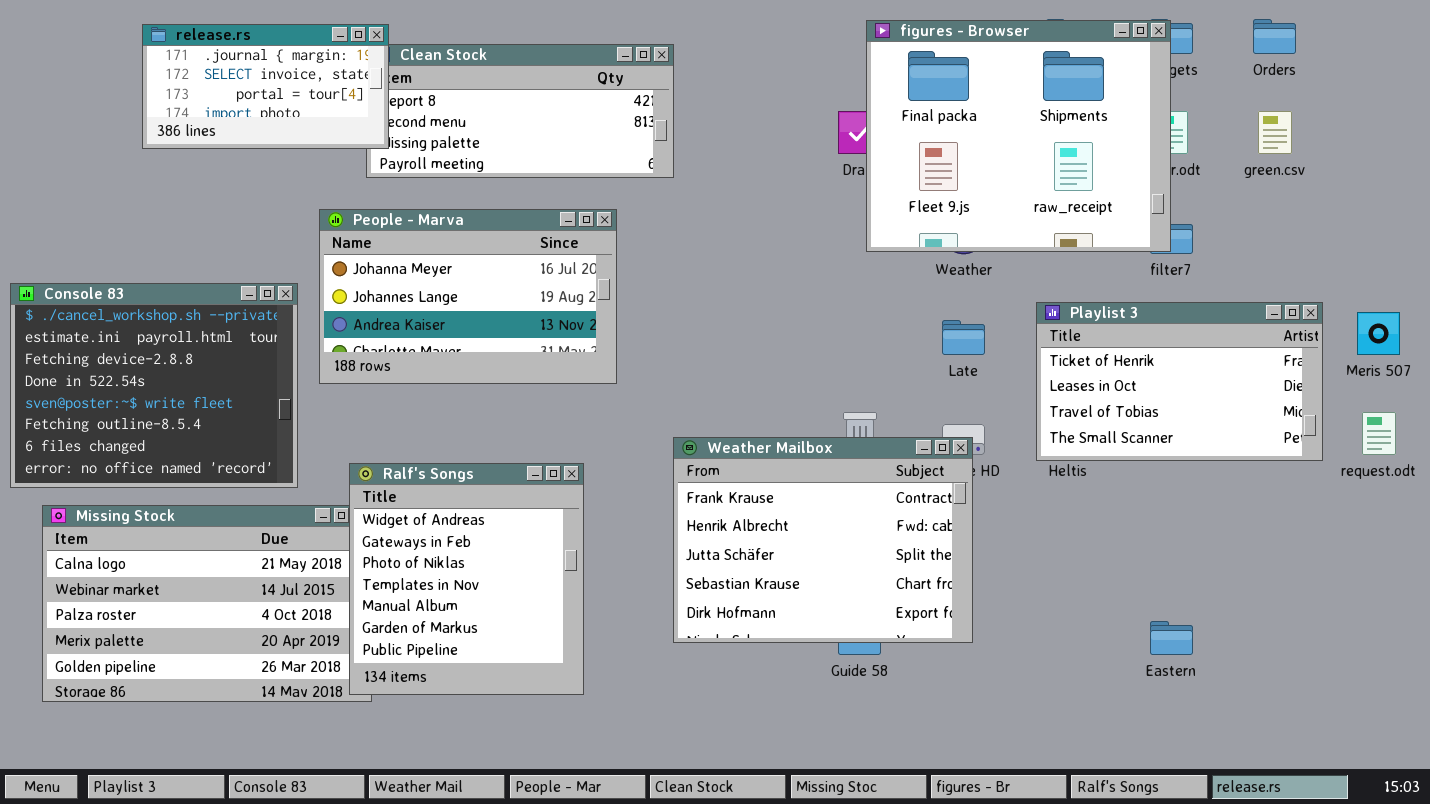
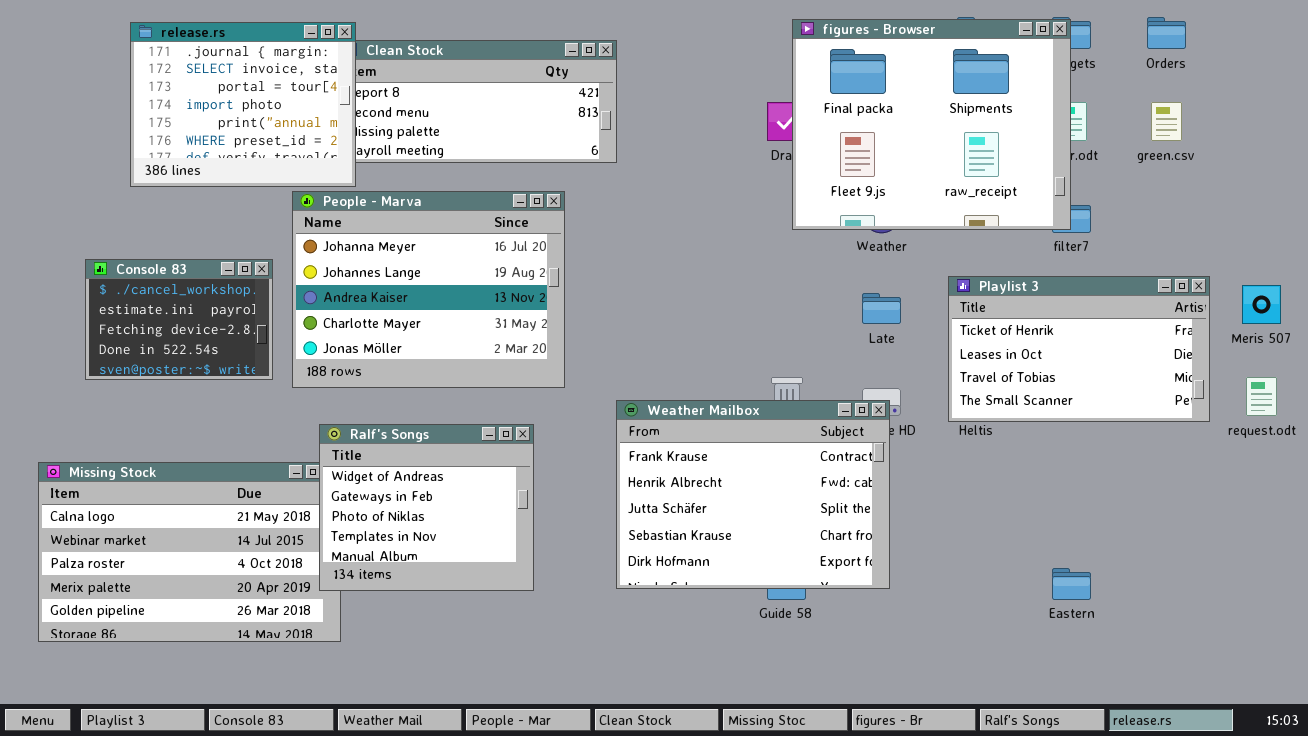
release.rs: [142,24,389,149] -> [130,22,356,187], resized
People - Marva: [319,209,617,384] -> [292,191,565,388], resized
Console 83: [10,283,298,488] -> [85,259,273,380], resized
Ralf's Songs: [349,463,584,695] -> [319,424,534,591], resized

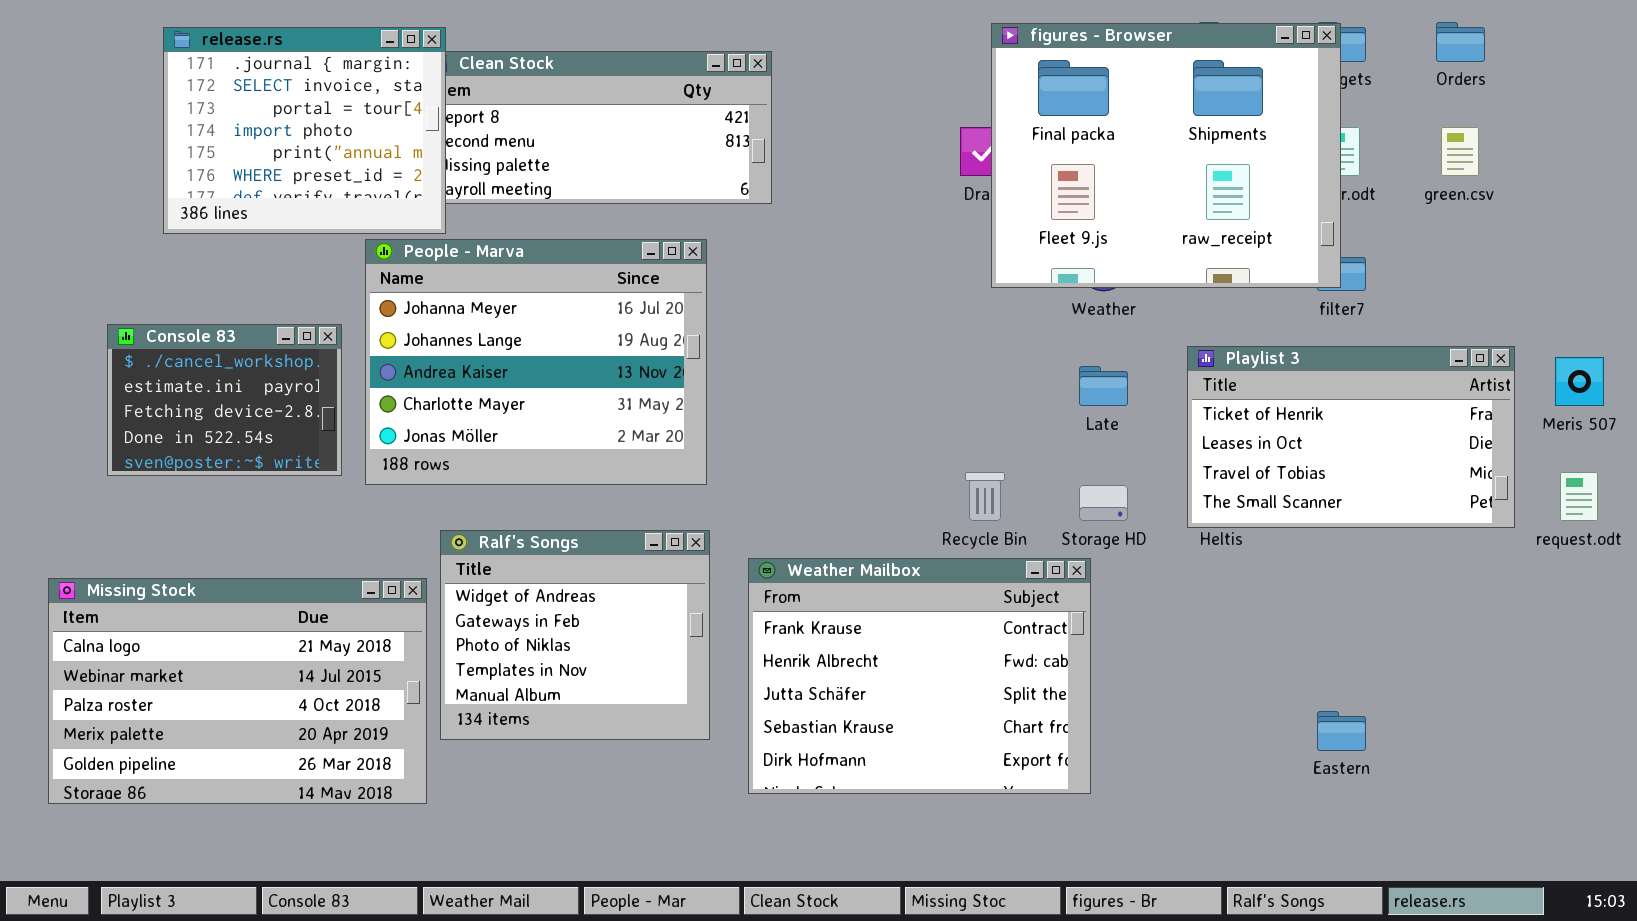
Weather Mailbox: [616,400,890,589] -> [748,558,1091,794], moved
Ralf's Songs: [319,424,534,591] -> [440,530,710,740], moved

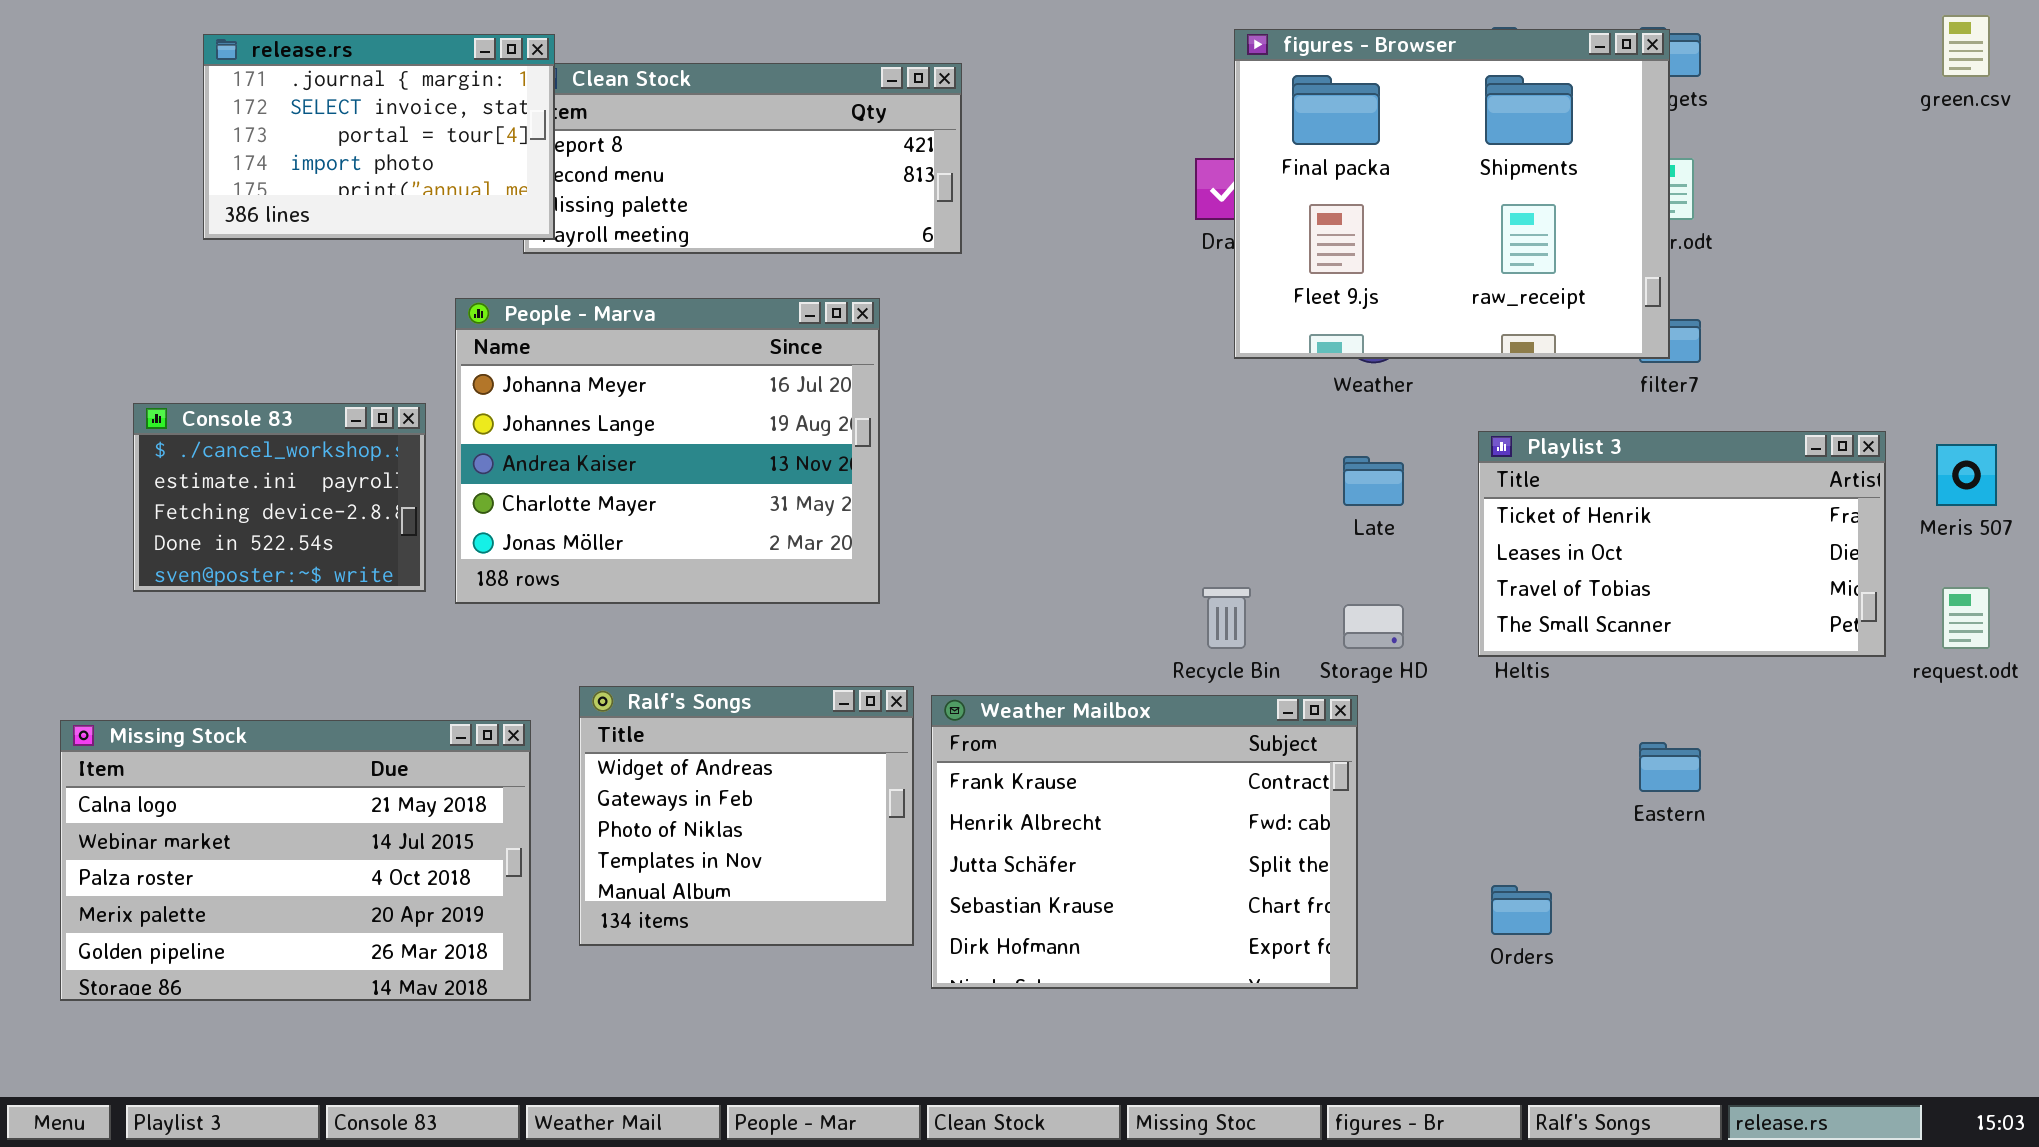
Orders: [1436,22,1485,62] -> [1491,885,1552,935], moved
release.rs: [163,27,446,234] -> [203,34,555,240], resized
green.csv: [1441,127,1479,176] -> [1942,15,1990,77], moved
Ralf's Songs: [440,530,710,740] -> [579,686,914,946], moved
Eastern: [1317,711,1366,751] -> [1639,742,1701,792], moved

